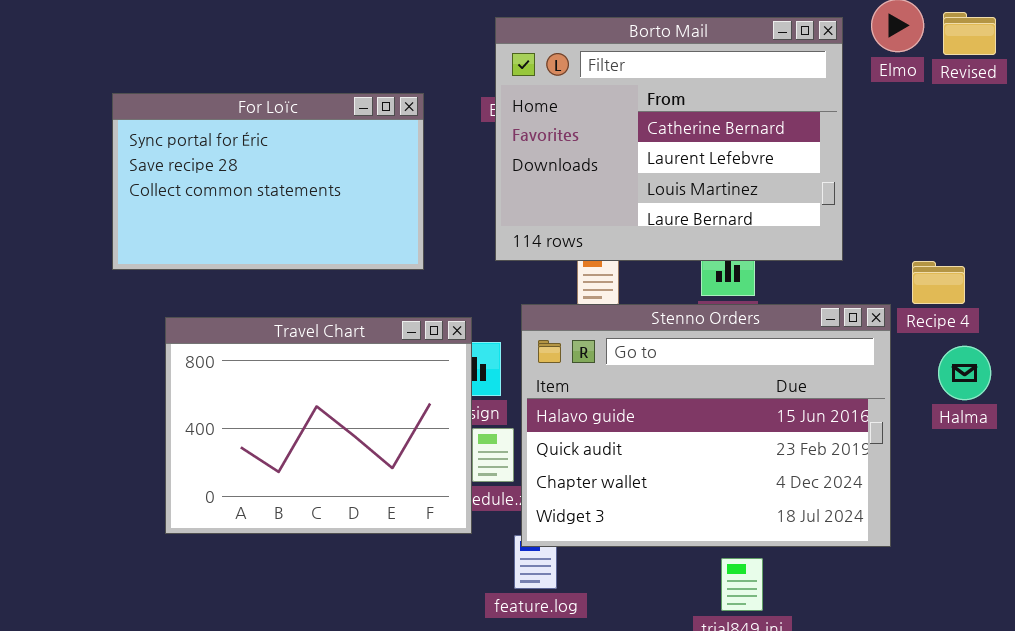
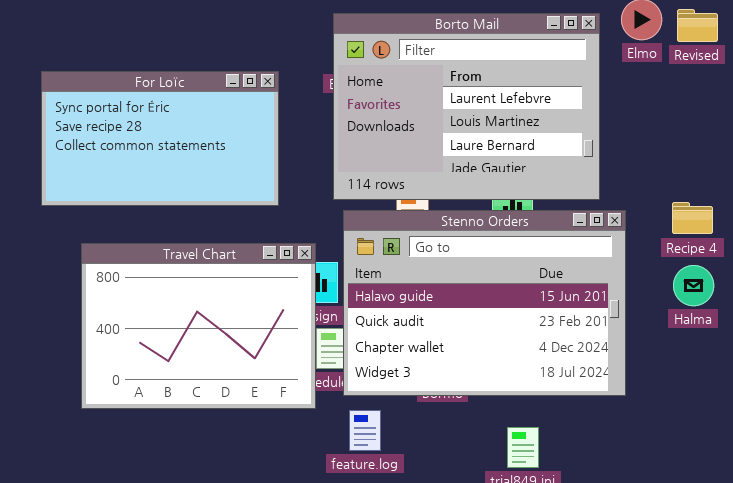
Borto Mail: [495,17,843,261] -> [333,13,600,200], scrolled down 1 row
Recipe 4: [912,261,965,304] -> [672,202,713,234], moved
Stenno Orders: [521,304,891,547] -> [343,210,626,396], moved

